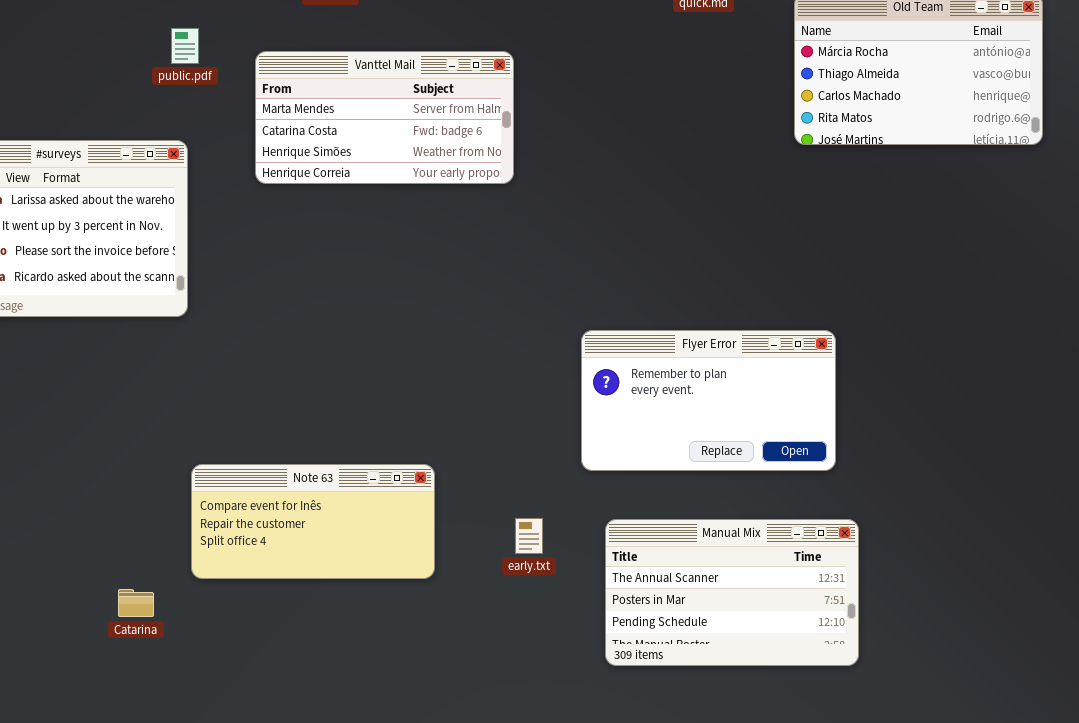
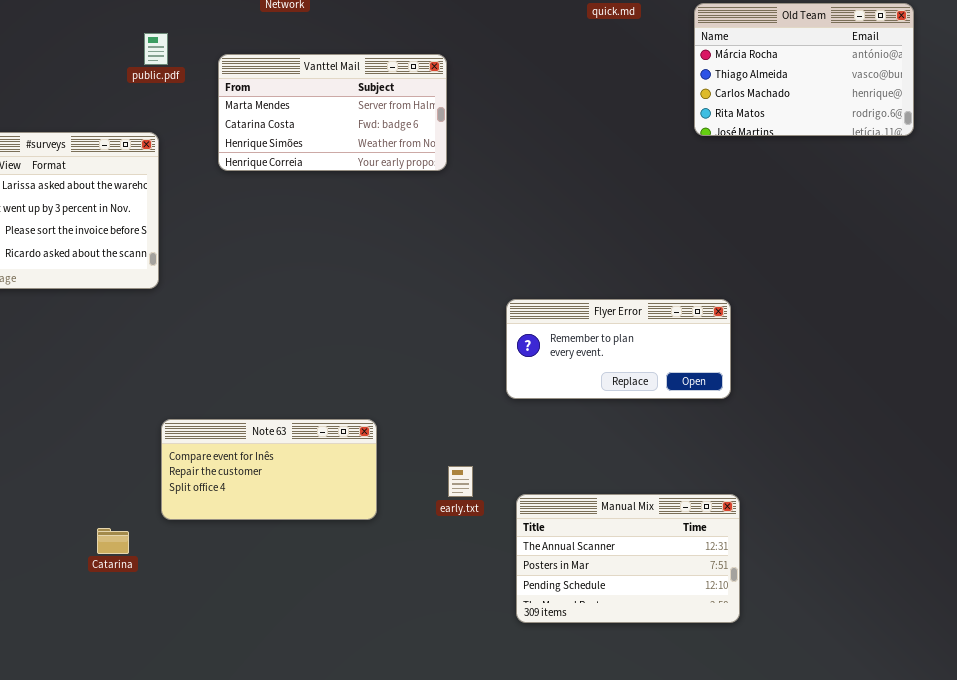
Flyer Error: [581,330,836,471] -> [506,299,731,399], resized
Manual Mix: [605,519,859,666] -> [516,494,740,623], moved

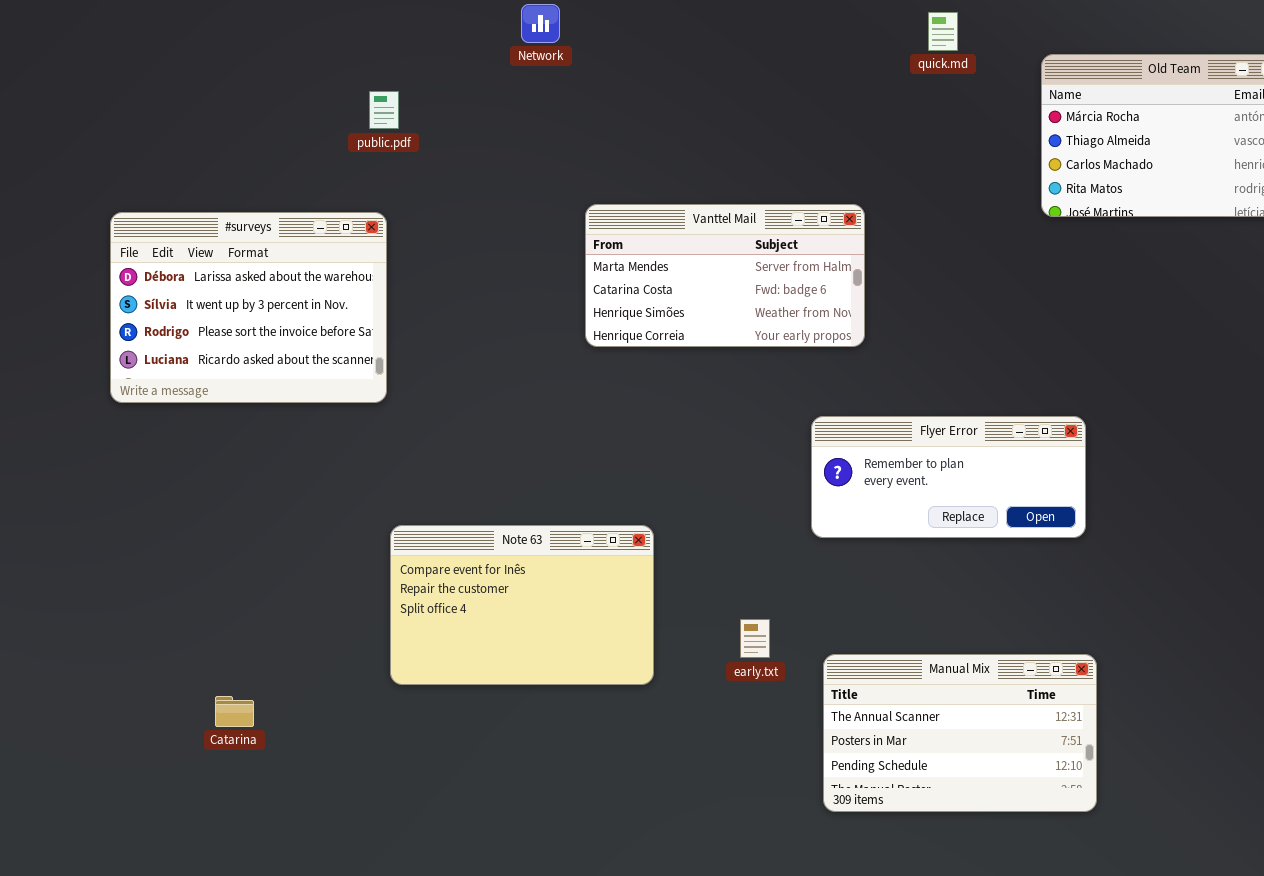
Vanttel Mail: [218,54,447,171] -> [585,204,865,347], moved
Note 63: [161,419,377,520] -> [390,525,654,685], resized
Catarina: [97,528,129,554] -> [215,696,254,727], moved

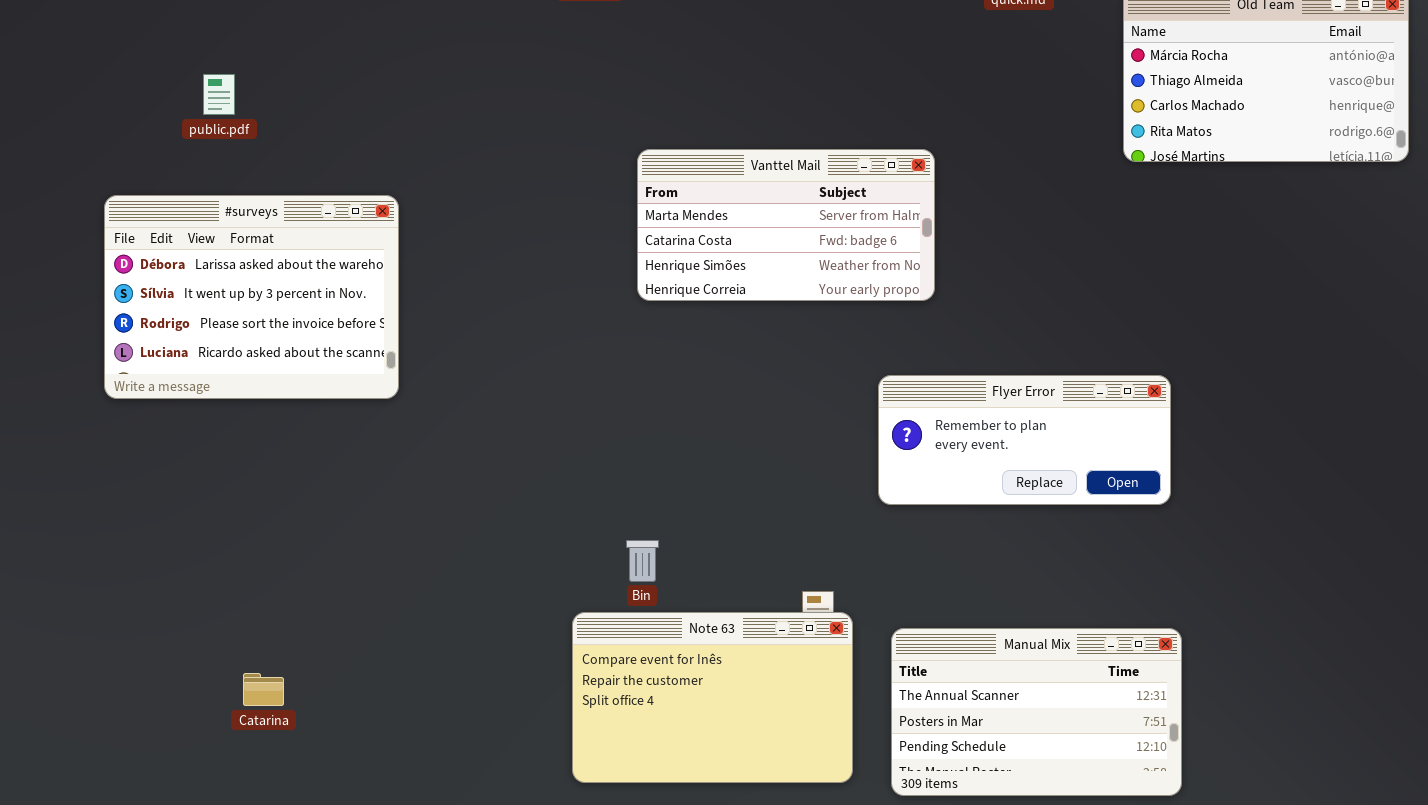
public.pdf: [369,91,399,129] -> [203,74,235,115], moved
#surveys: [110,212,387,403] -> [104,195,399,399], moved
Note 63: [390,525,654,685] -> [572,612,853,783], moved

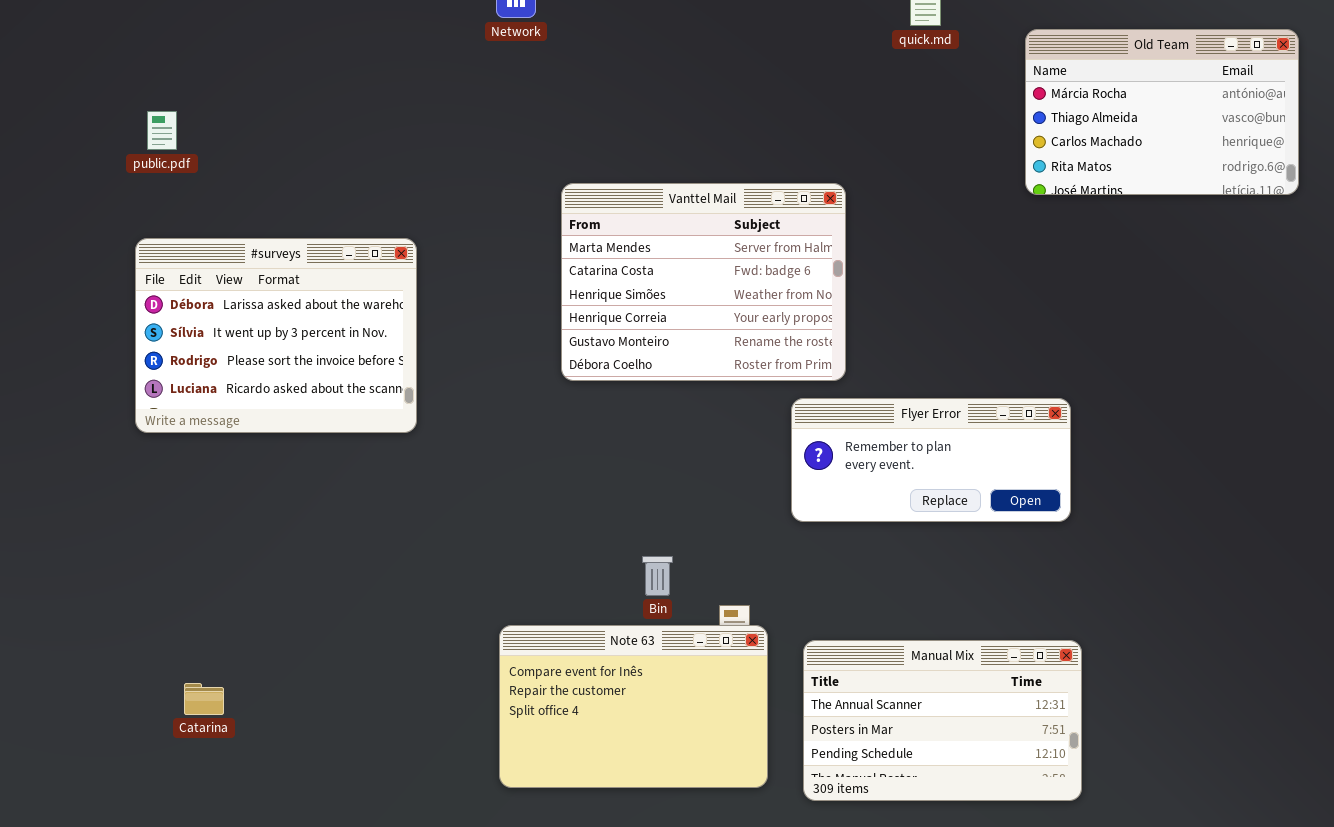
Vanttel Mail: [637,149,935,301] -> [561,183,846,381], resized
#surveys: [104,195,399,399] -> [135,238,417,433], moved
Bin: [626,540,659,582] -> [642,556,673,596], moved

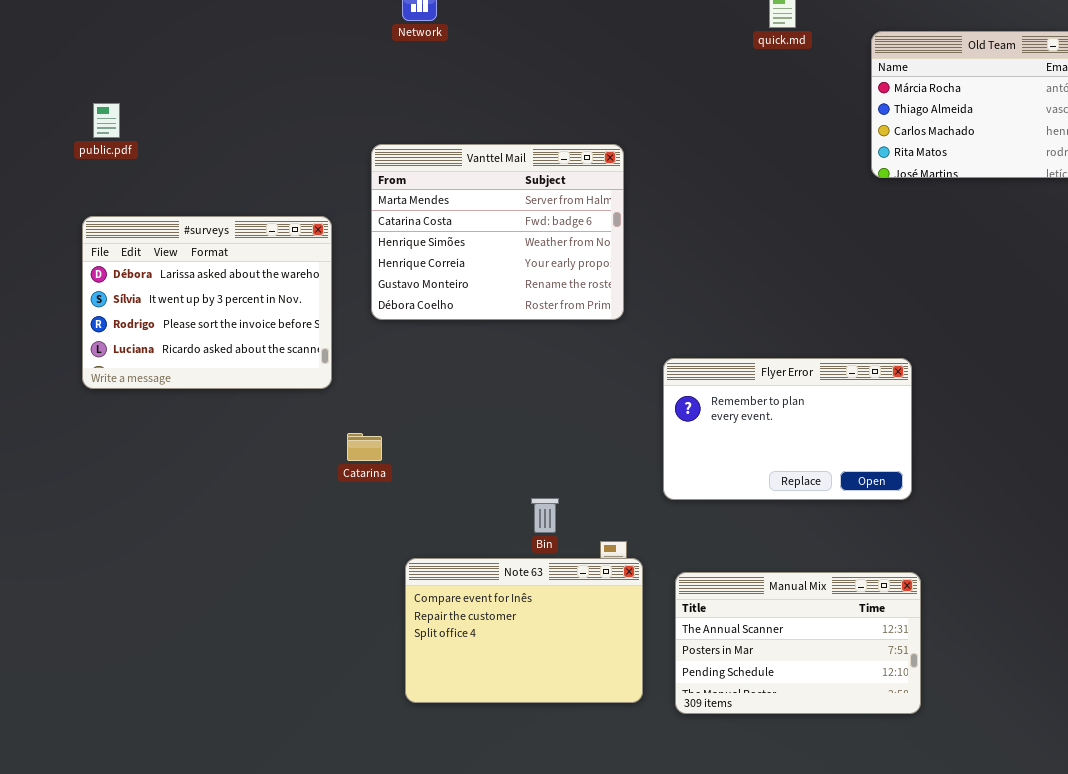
Vanttel Mail: [561,183,846,381] -> [371,144,624,320], moved
Flyer Error: [791,398,1071,522] -> [663,358,912,500], resized
Catarina: [184,683,224,715] -> [347,433,382,461], moved

